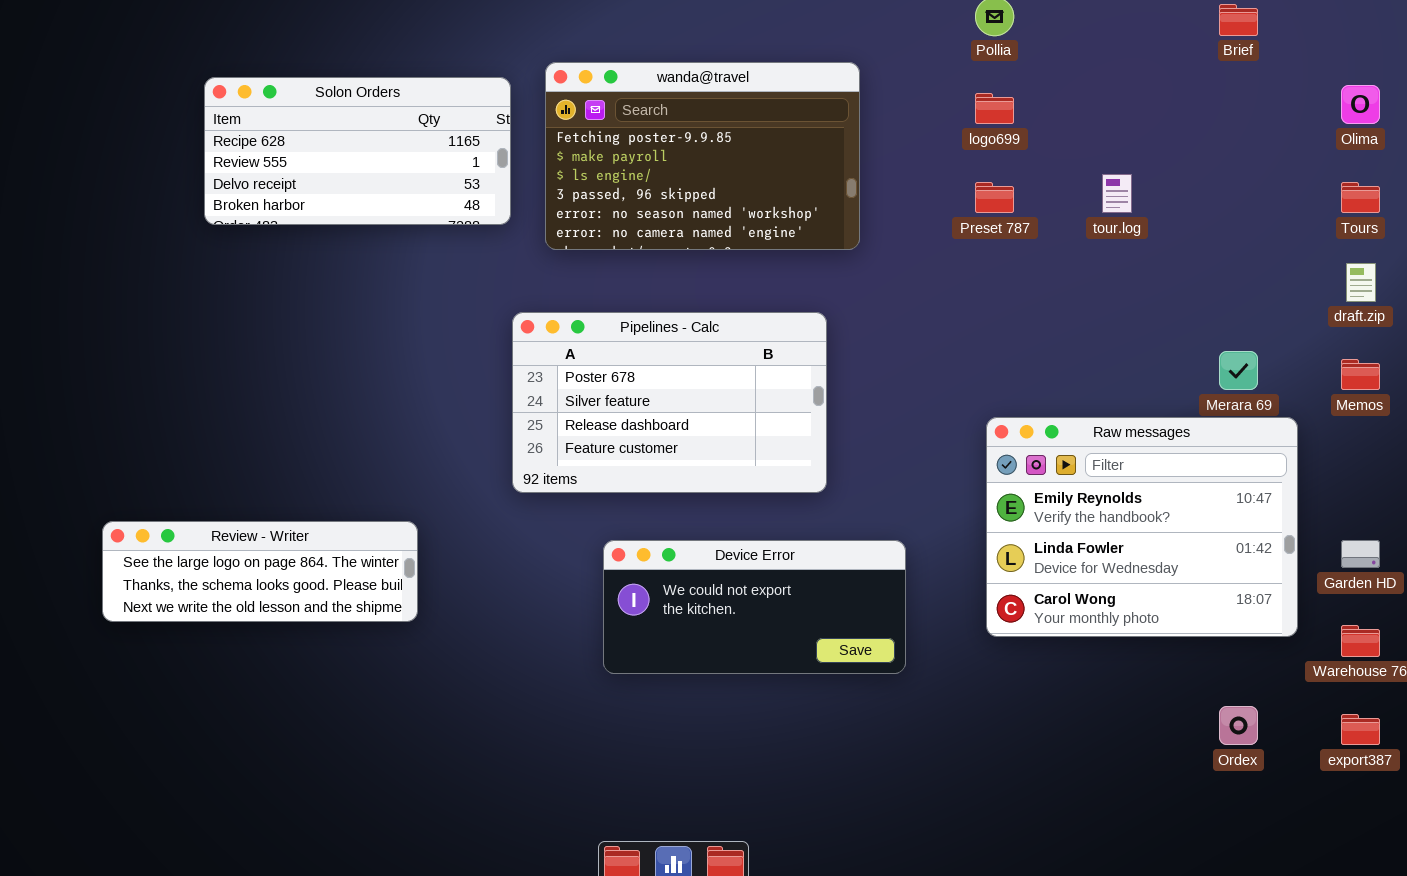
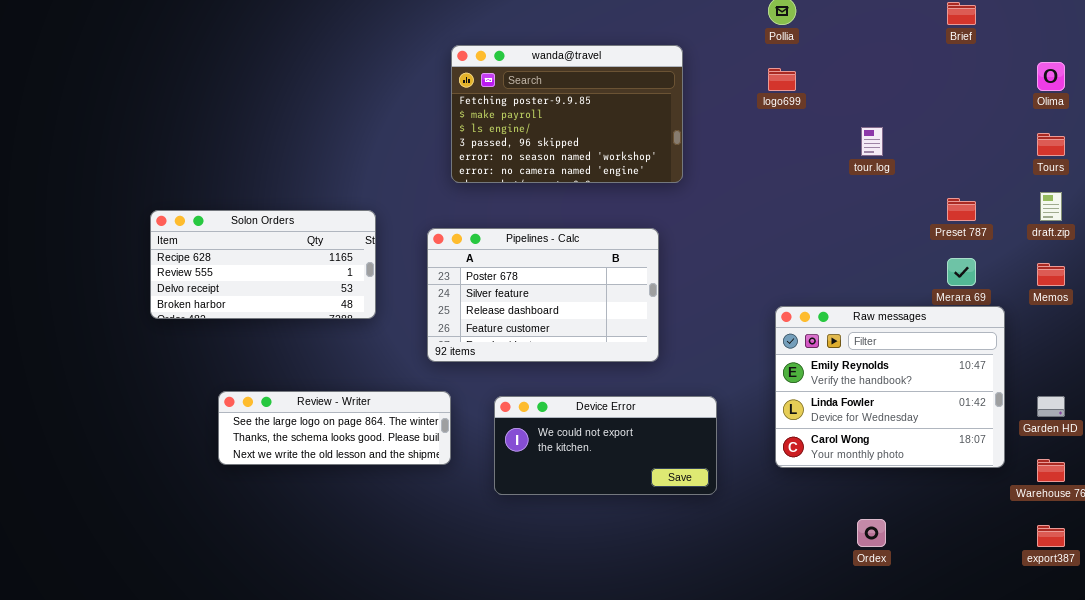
Solon Orders: [204,77,511,225] -> [150,210,376,319], moved
Preset 787: [975,182,1014,213] -> [947,198,976,221], moved
Review - Writer: [102,521,418,622] -> [218,391,451,465], moved
Ordex: [1219,706,1258,745] -> [857,519,886,547], moved

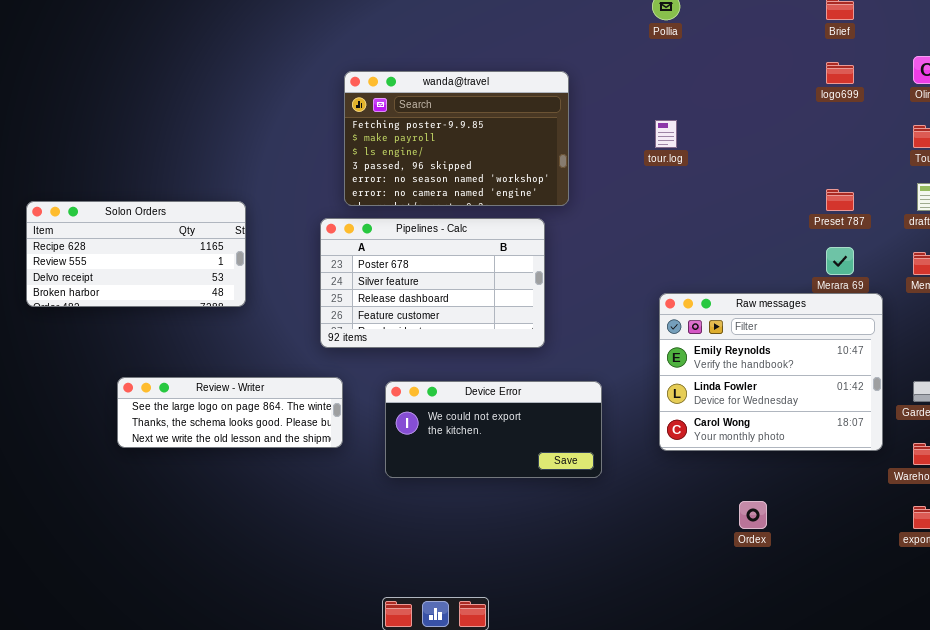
wanda@travel: [451,45,683,183] -> [344,71,569,206], moved
logo699: [768,68,796,91] -> [826,62,854,84], moved
tour.log: [861,127,883,156] -> [655,120,677,148], moved
Solon Orders: [150,210,376,319] -> [26,201,246,307], moved

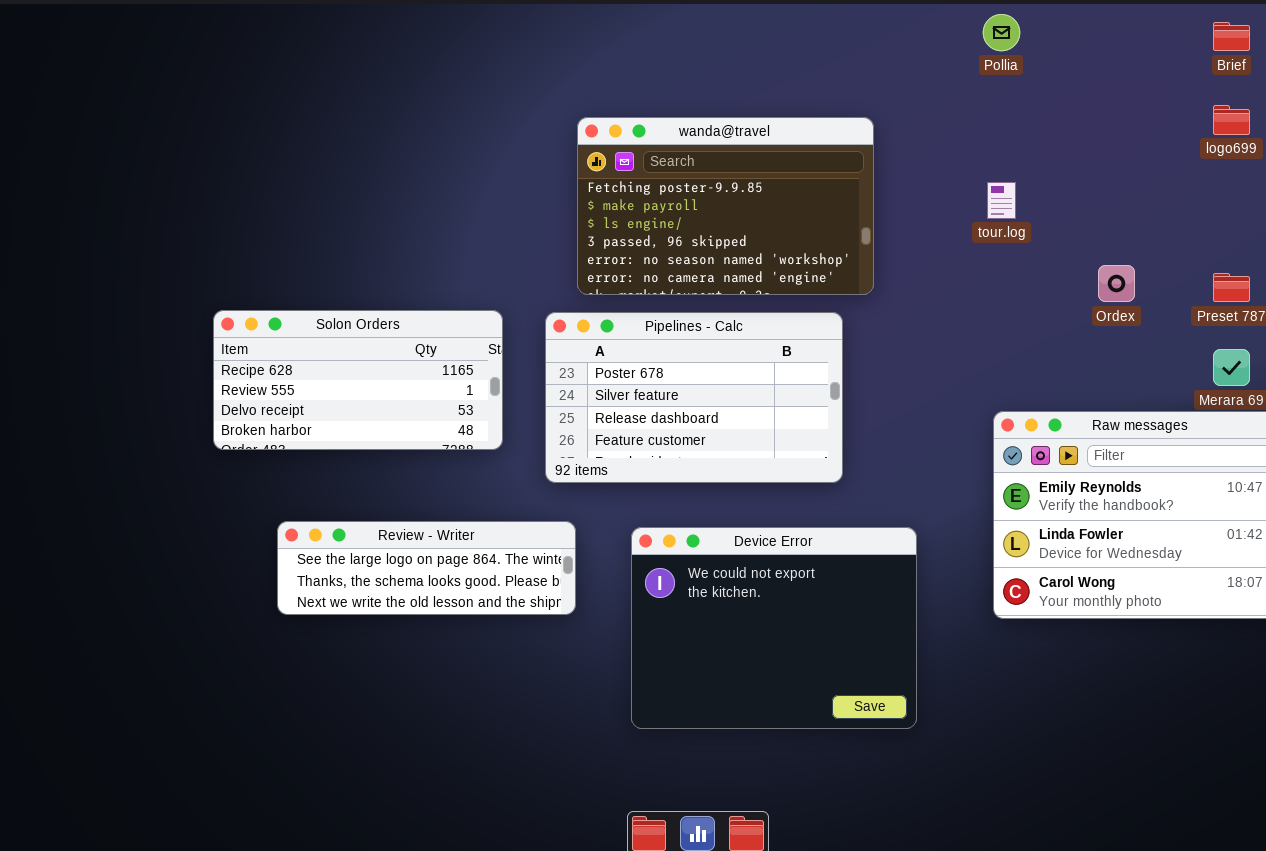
Solon Orders: [26,201,246,307] -> [213,310,503,450], moved
Device Error: [385,381,602,478] -> [631,527,917,729], resized
Ordex: [739,501,767,529] -> [1098,265,1135,302], moved

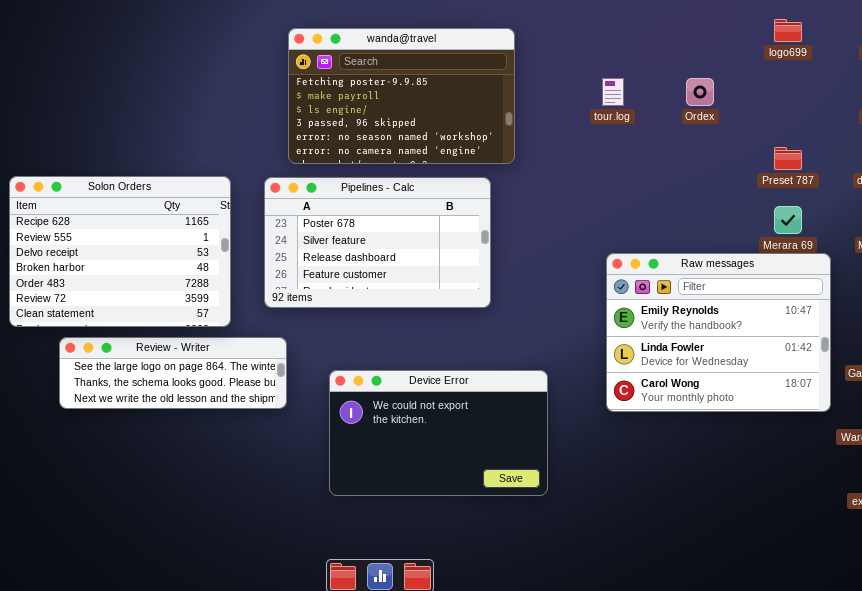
Ordex: [1098,265,1135,302] -> [686,78,714,106], moved
Solon Orders: [213,310,503,450] -> [9,176,231,327], resized
Device Error: [631,527,917,729] -> [329,370,548,496], resized

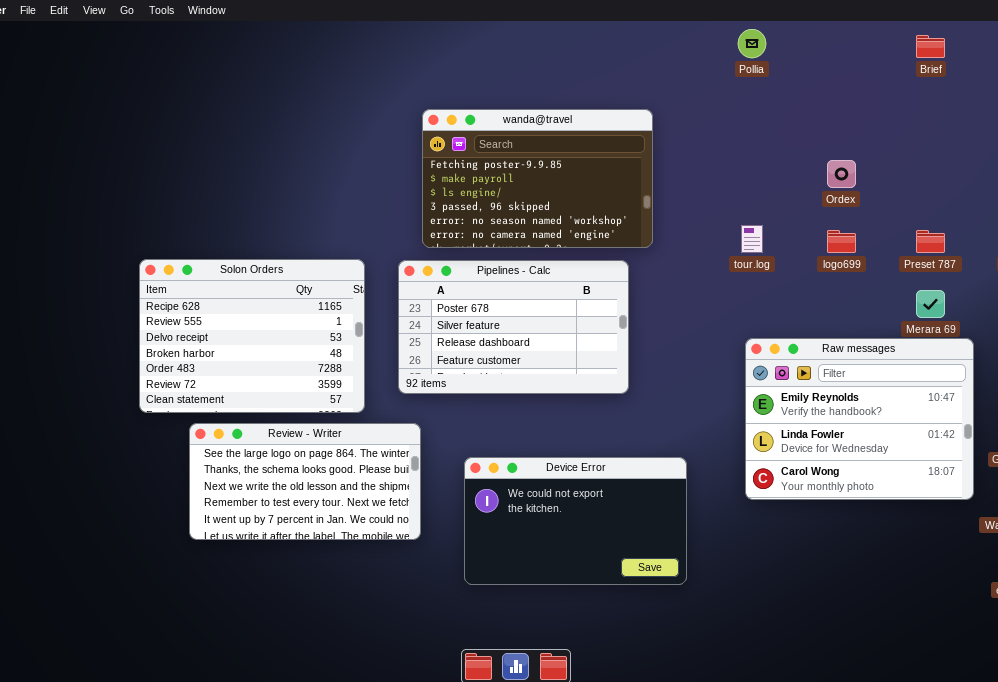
logo699: [774,19,802,42] -> [827,230,856,253], moved
tour.log: [602,78,624,106] -> [741,225,763,253], moved
Review - Writer: [59,337,287,409] -> [189,423,421,540], resized

